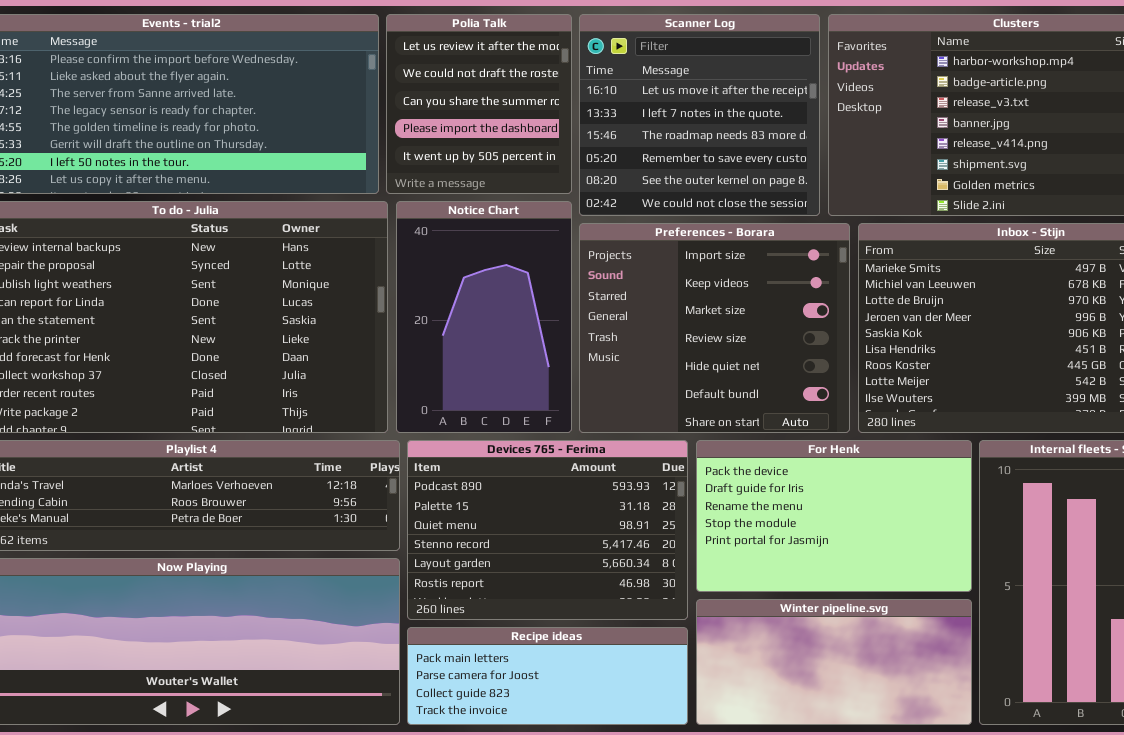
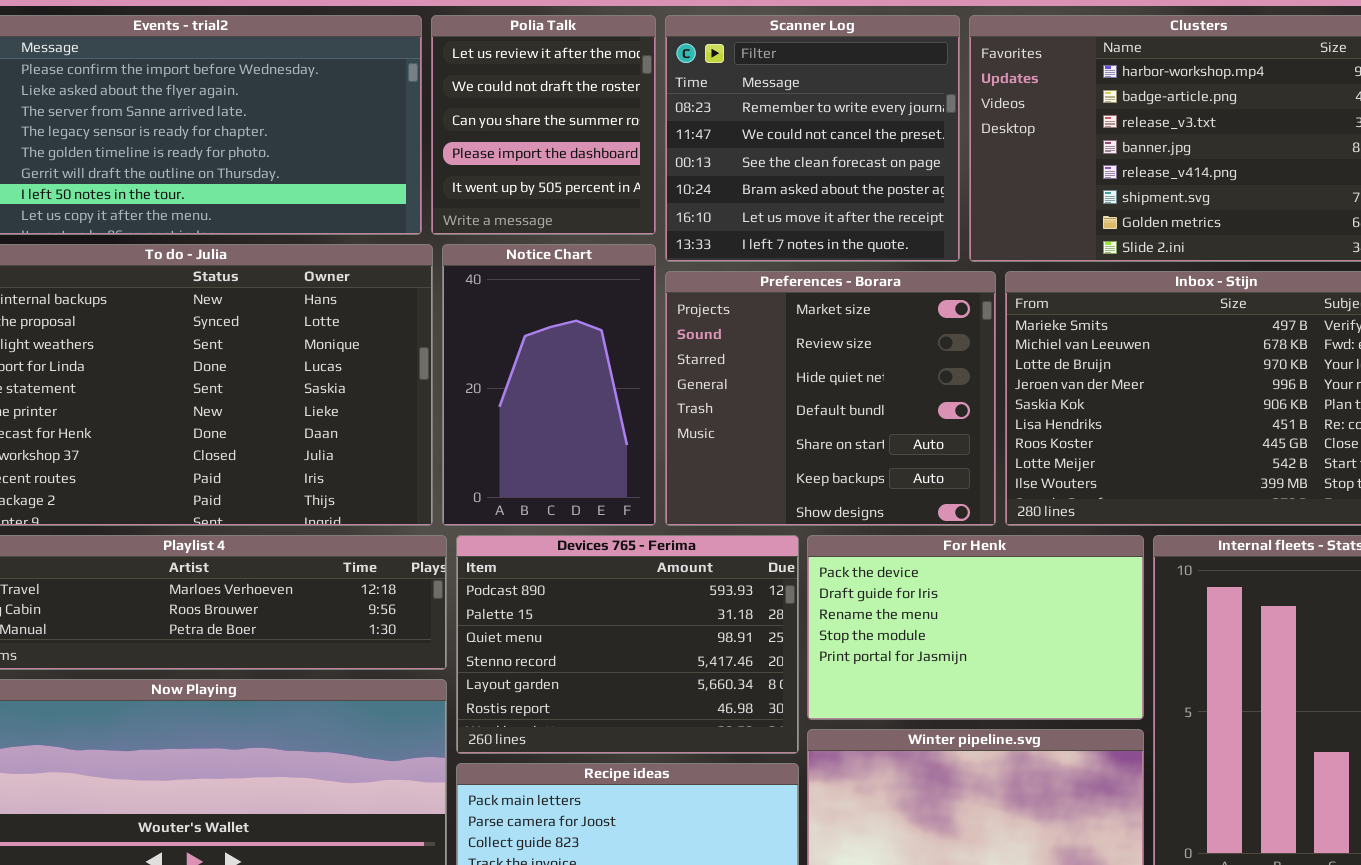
Scanner Log: [579,14,820,216] -> [665,15,960,262], scrolled up 4 rows
Preferences - Borara: [579,223,850,433] -> [665,271,996,526], scrolled down 2 rows

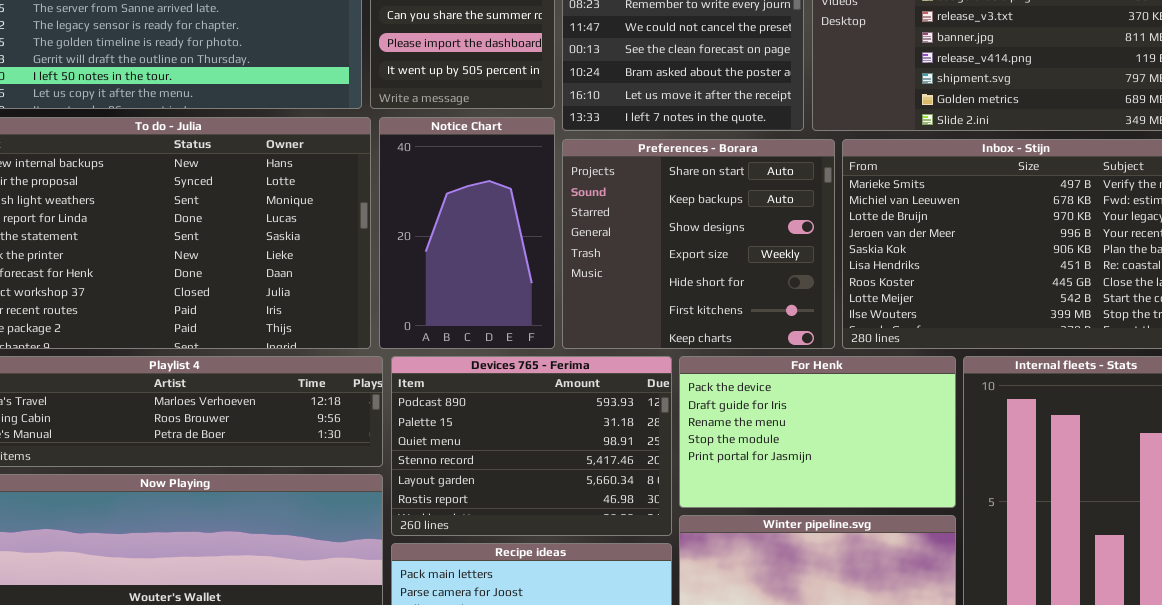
Preferences - Borara: [665,271,996,526] -> [562,139,835,349], scrolled down 4 rows

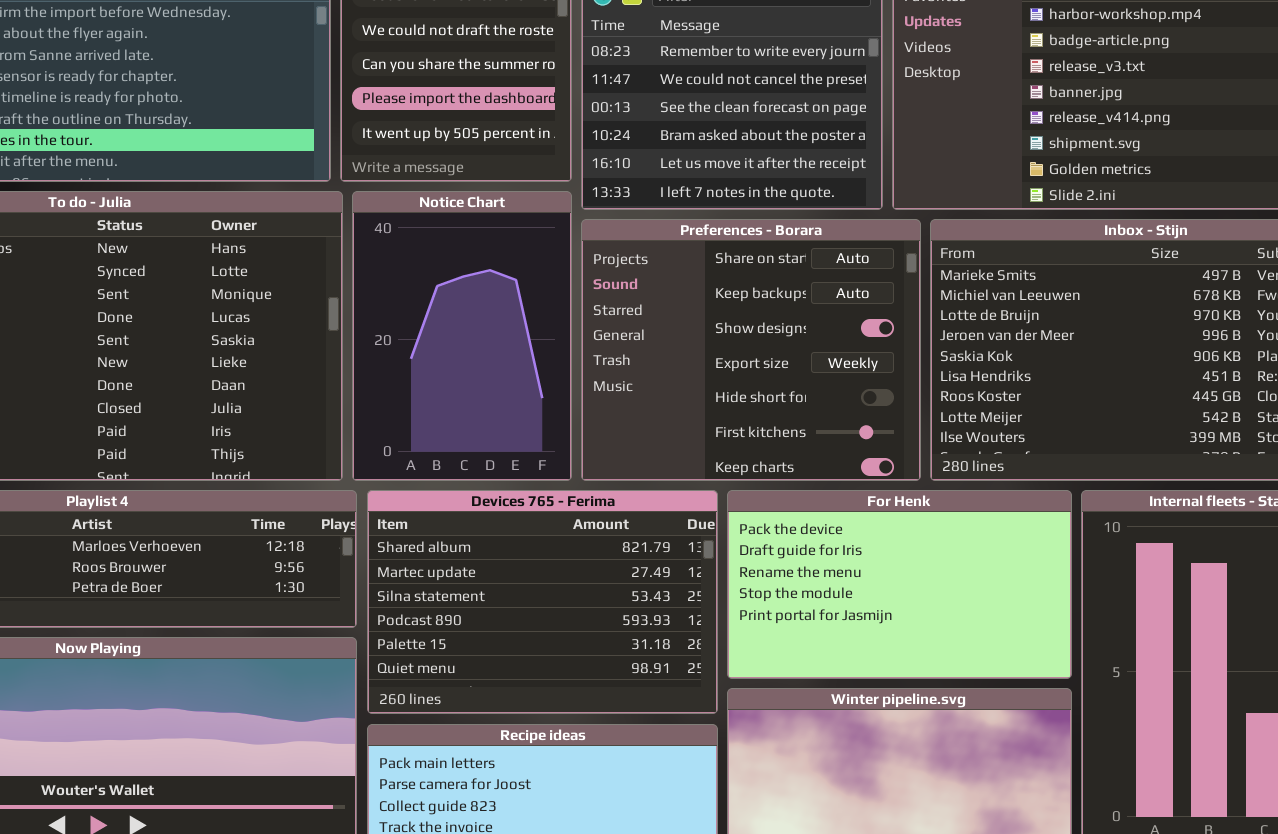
Devices 765 - Ferima: [391,356,672,536] -> [367,490,718,714], scrolled up 3 rows

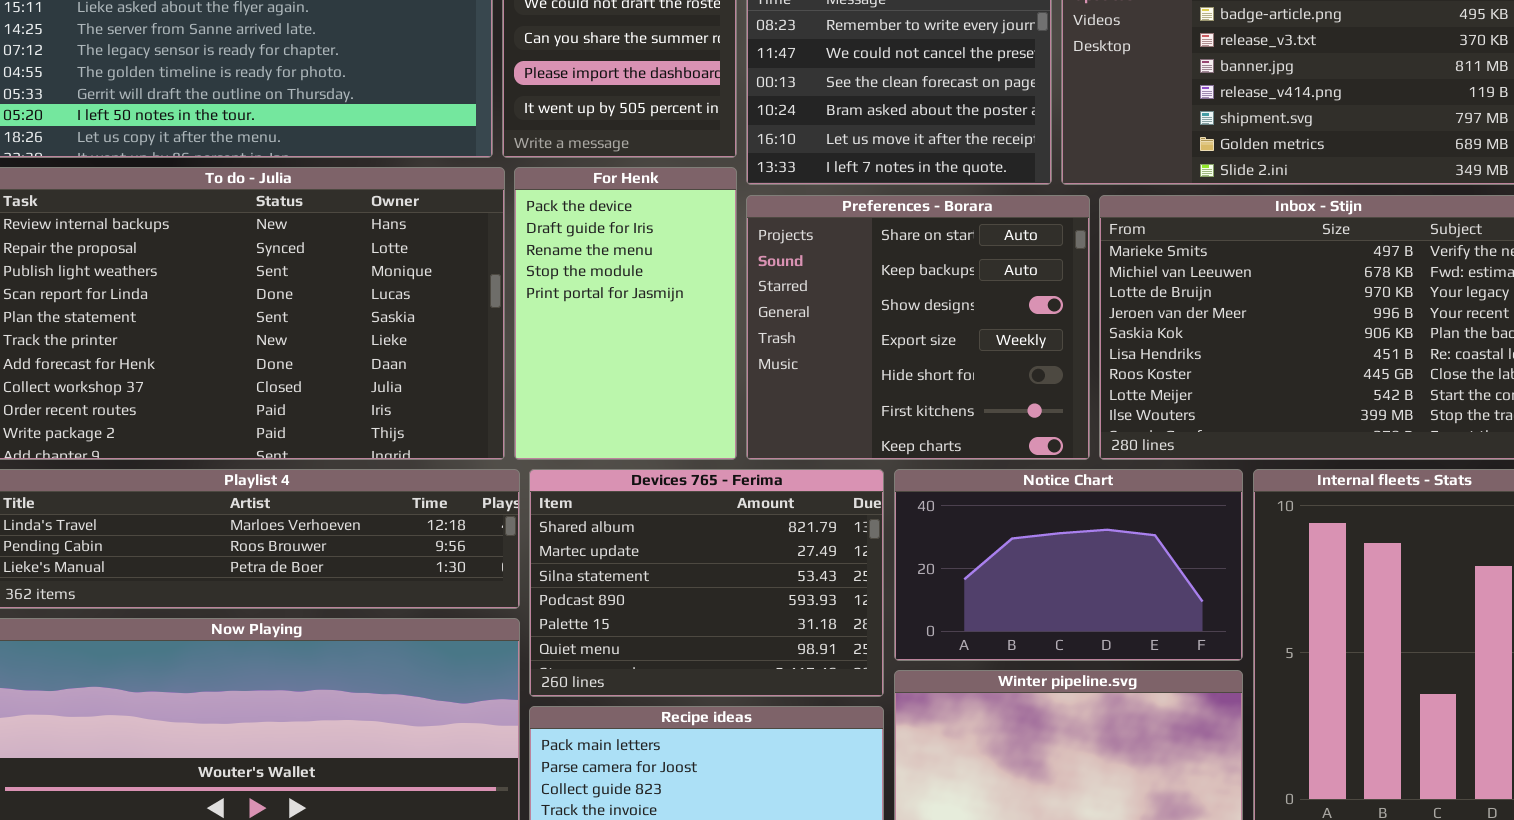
Notice Chart: [352,191,572,481] -> [894,469,1243,661], moved, resized
For Henk: [727,490,1072,679] -> [514,167,737,460], moved, resized

